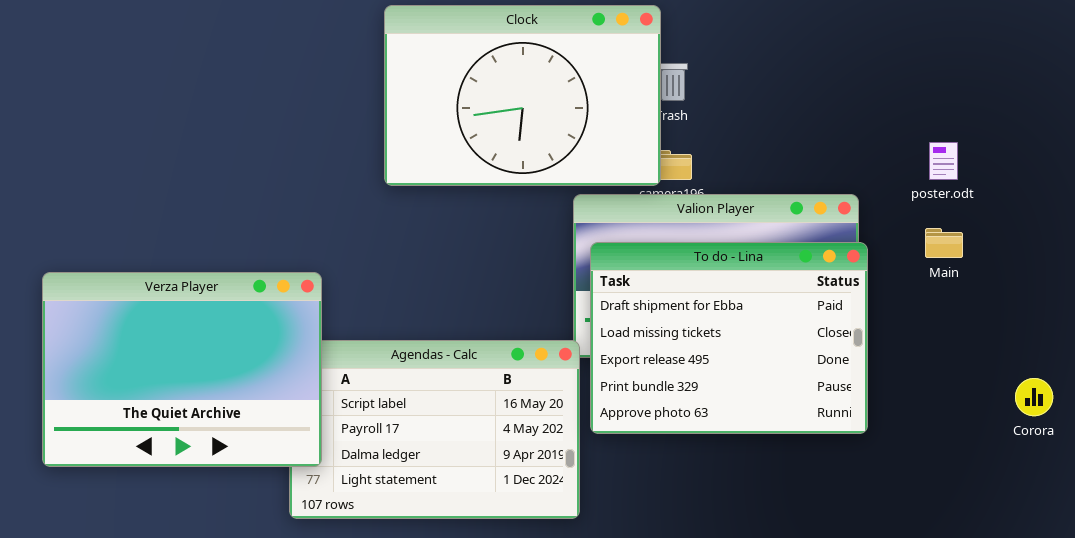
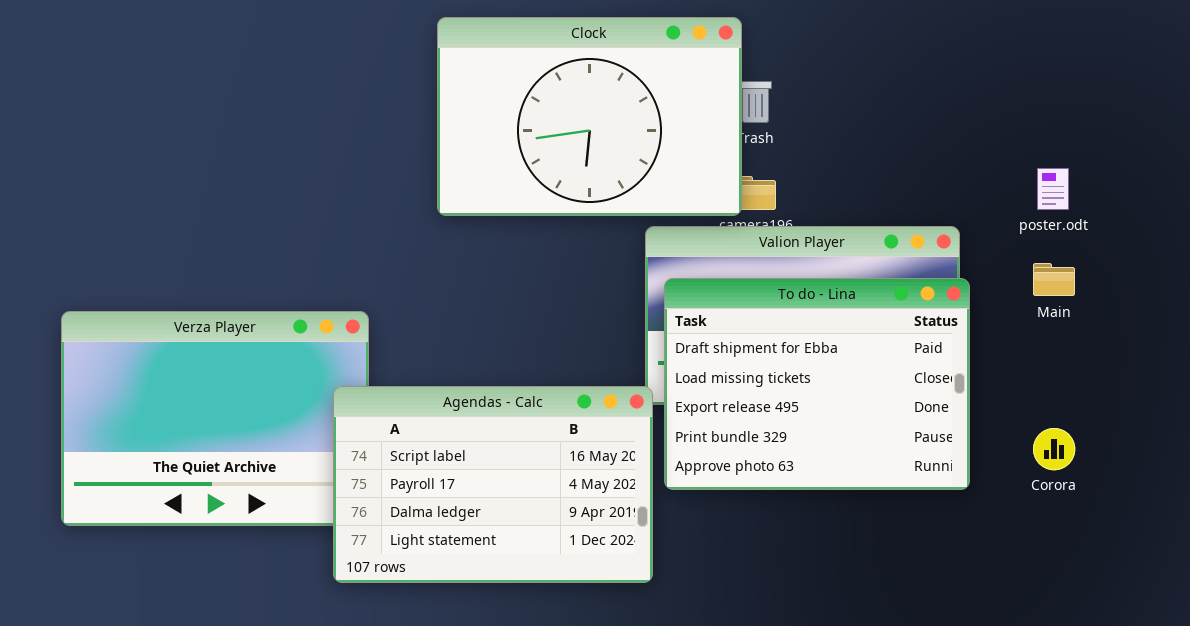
Agendas - Calc: [289,340,580,519] -> [333,386,653,583], raised
Corora: [1015,378,1053,416] -> [1033,428,1075,470], moved

